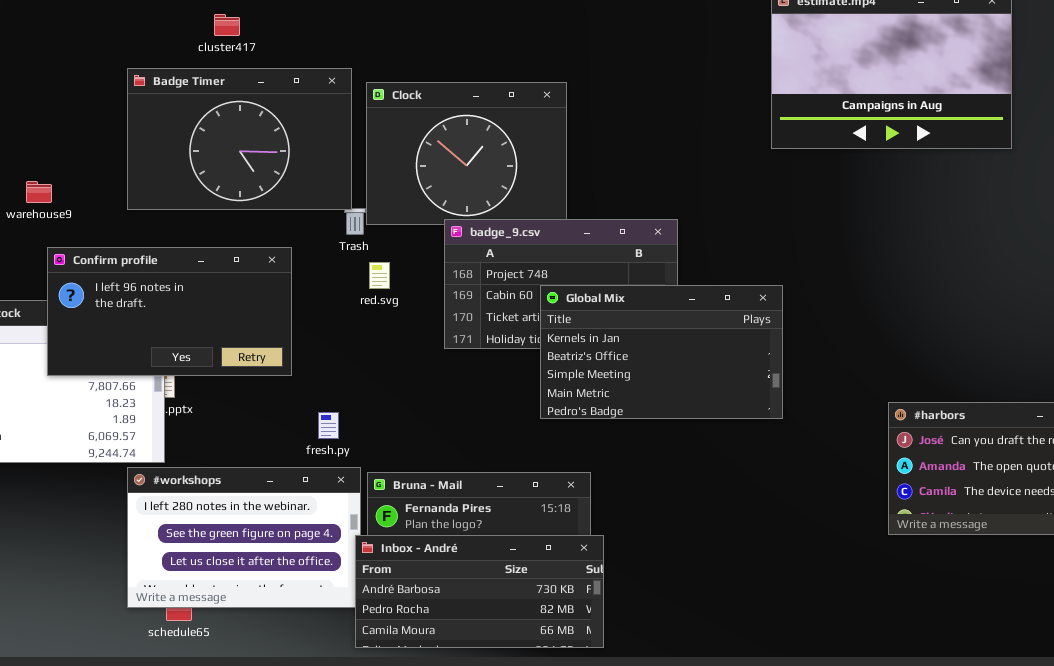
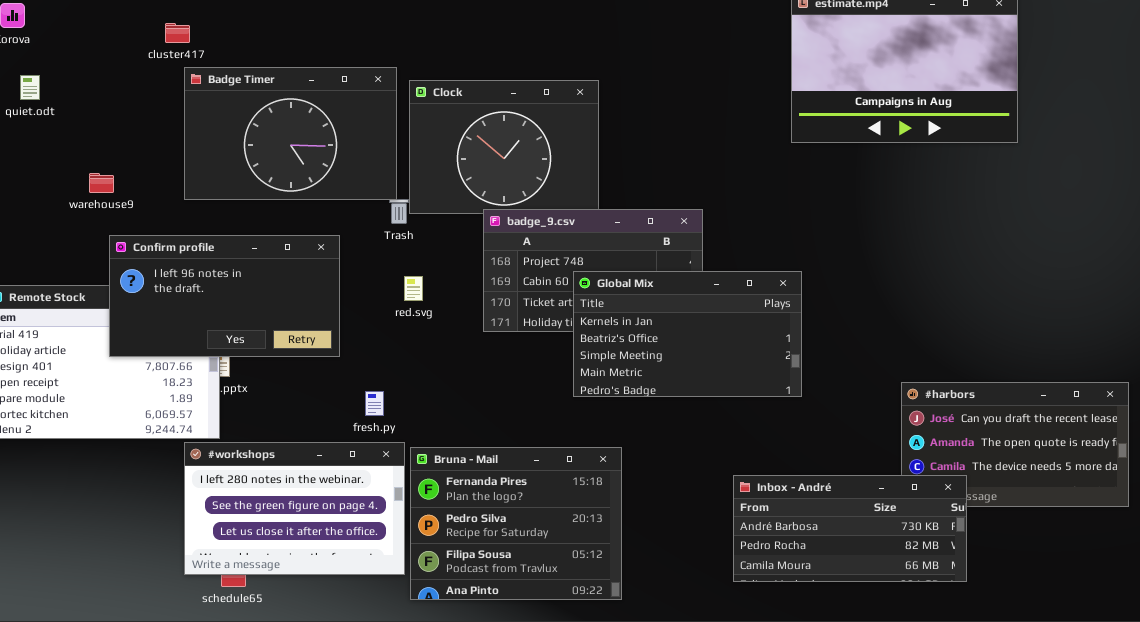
cluster417: [214,14,240,36] -> [165,23,190,43], moved
red.svg: [369,262,390,289] -> [404,276,423,301], moved
Inbox - André: [355,535,604,648] -> [733,475,967,582], moved

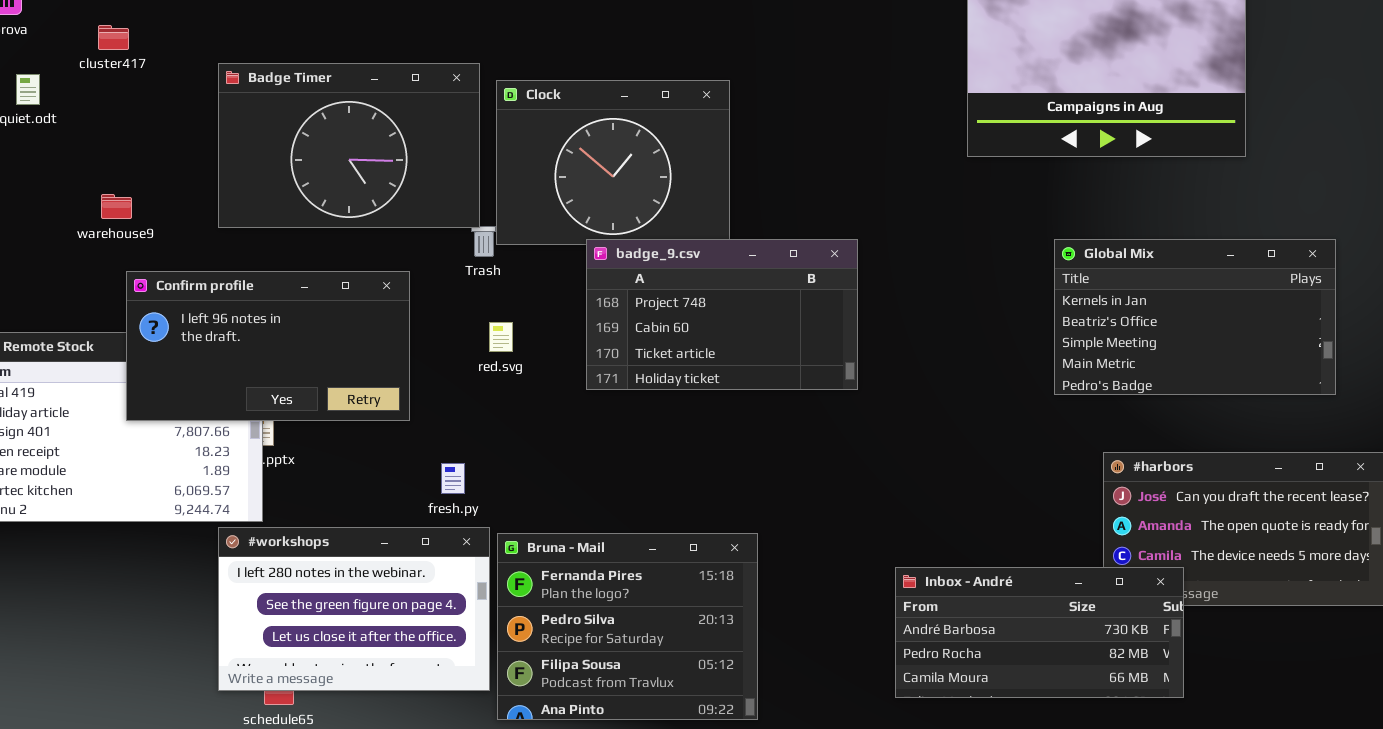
cluster417: [165,23,190,43] -> [98,25,129,50], moved
Global Mix: [573,271,802,397] -> [1054,239,1336,395], moved

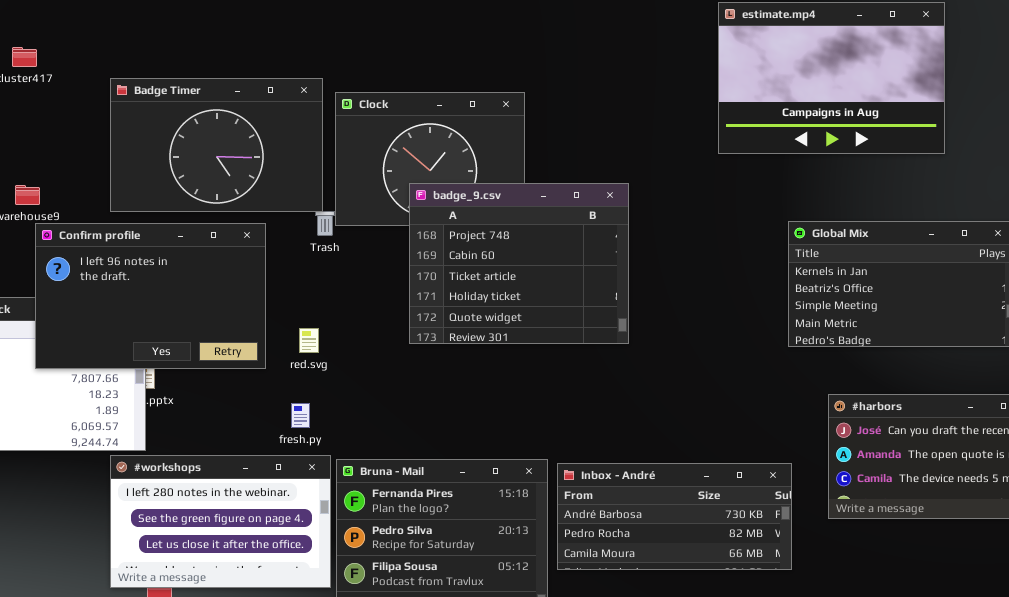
badge_9.csv: [586,239,858,390] -> [409,183,629,344], resized
Confirm profile: [126,271,410,421] -> [35,223,266,369], resized
red.svg: [489,322,513,352] -> [299,328,319,353], moved
Inbox - André: [895,567,1184,698] -> [557,463,792,570], moved

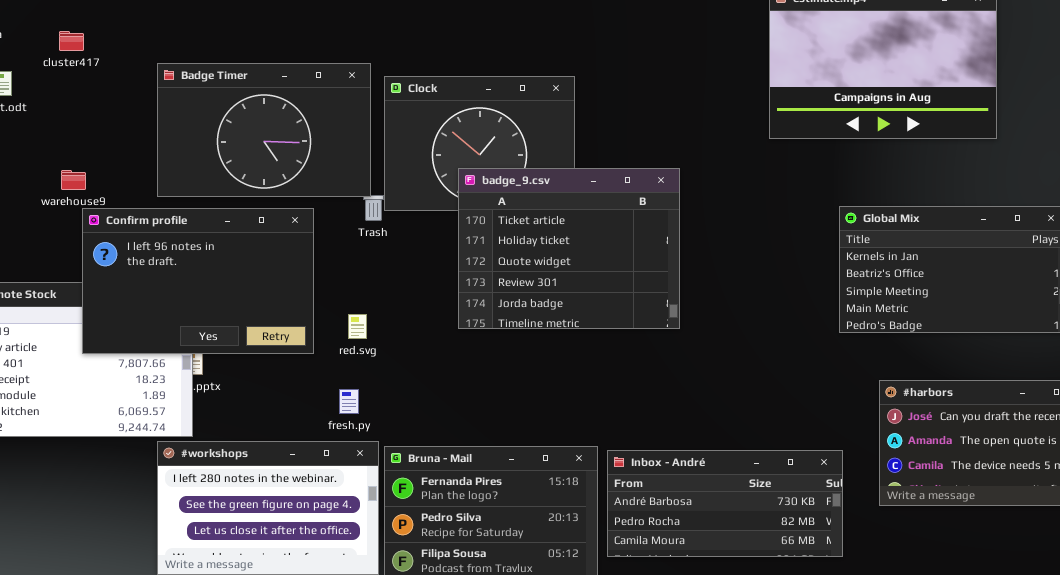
badge_9.csv: [409,183,629,344] -> [458,168,680,329], scrolled down 2 rows

